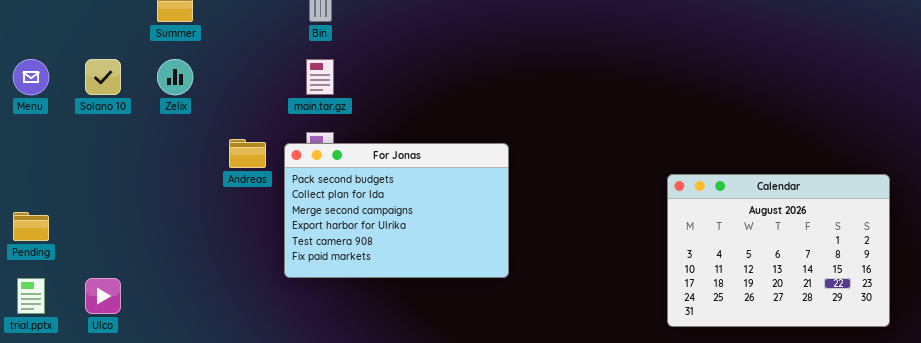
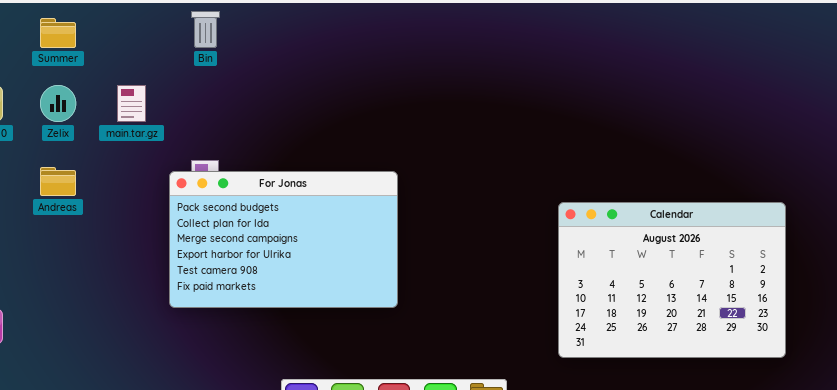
main.tar.gz: [306,59,334,95] -> [117,85,146,122], moved
Andreas: [229,139,266,168] -> [40,167,76,196], moved

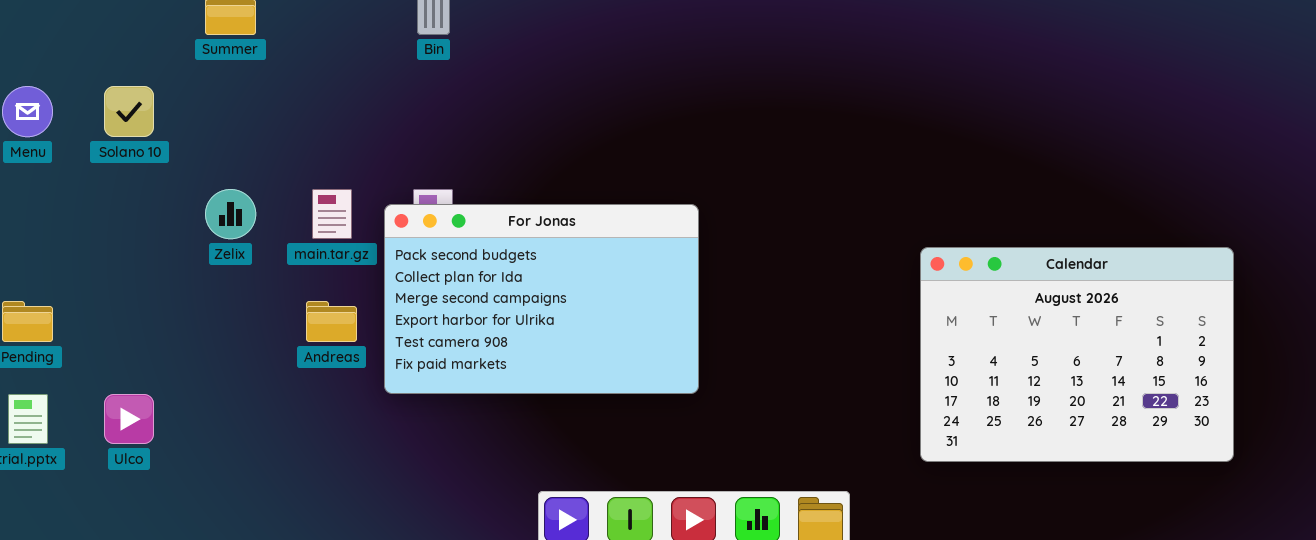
Zelix: [40,85,76,122] -> [205,189,256,239], moved
main.tar.gz: [117,85,146,122] -> [312,189,352,239], moved
Andreas: [40,167,76,196] -> [306,301,357,342], moved

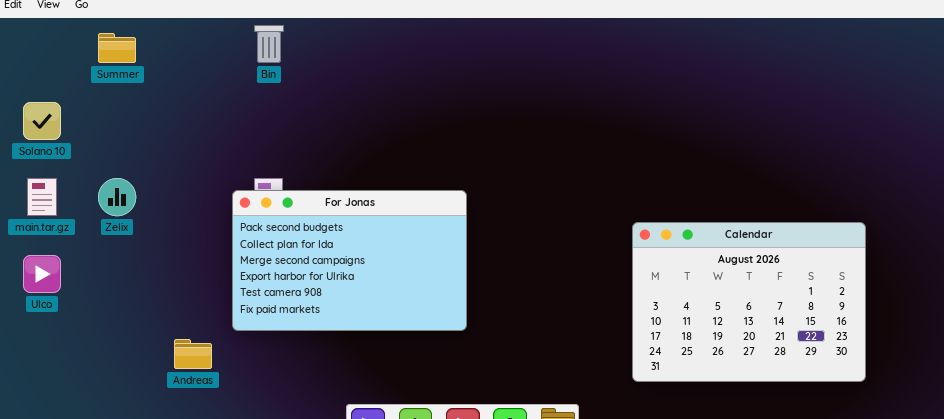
main.tar.gz: [312,189,352,239] -> [27,178,57,216], moved
Andreas: [306,301,357,342] -> [174,339,212,369], moved
Ulco: [104,394,154,444] -> [23,255,61,293], moved

